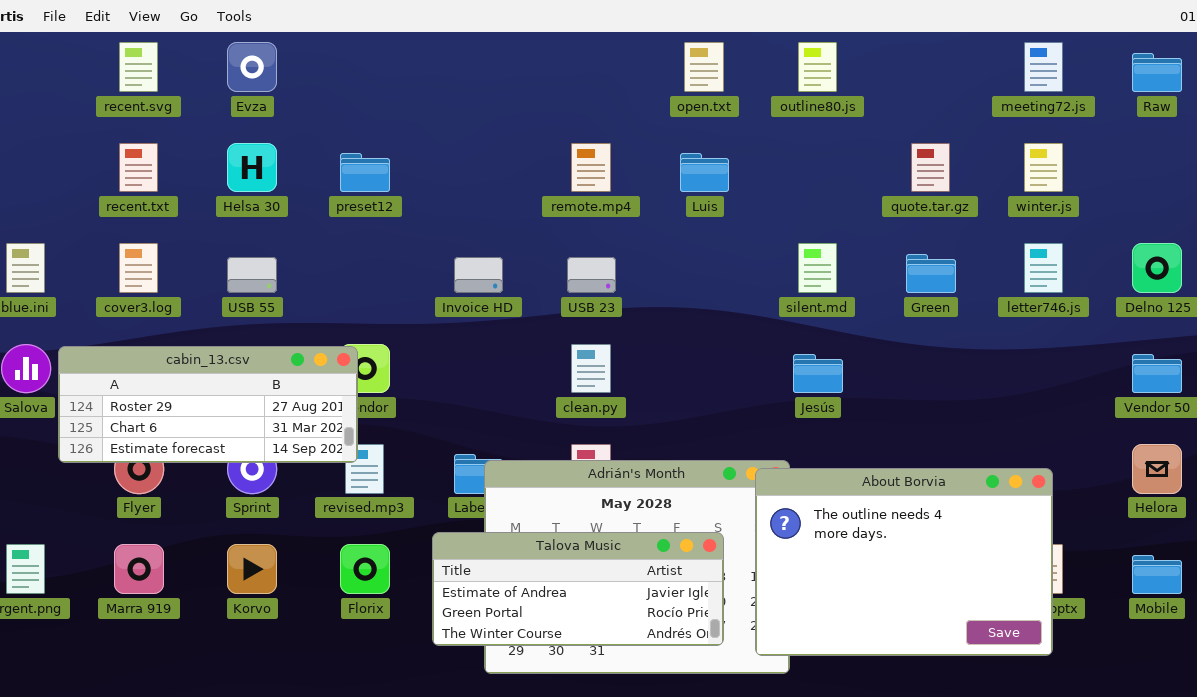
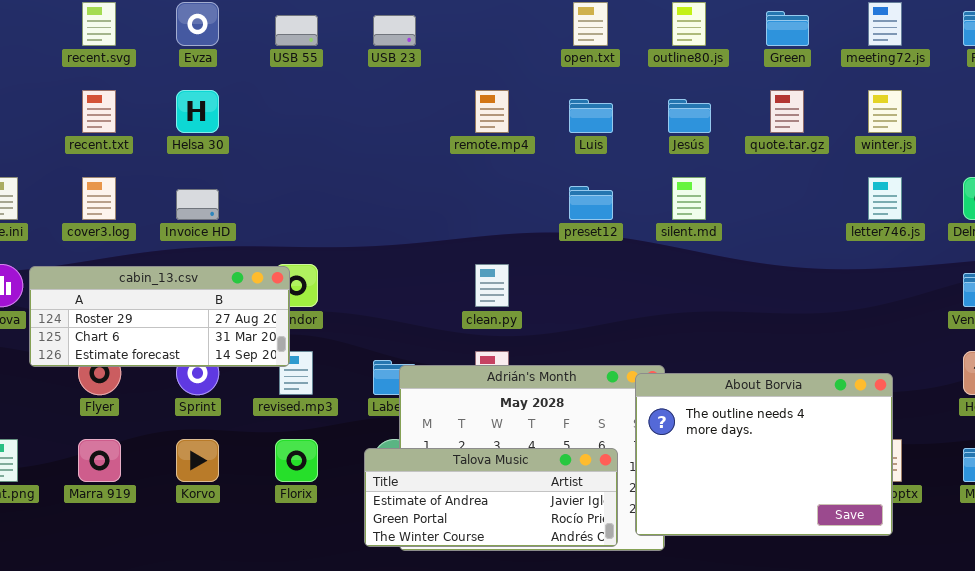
preset12: [340,153,390,192] -> [569,186,613,220], moved
Green: [906,254,956,293] -> [766,11,809,46], moved
USB 55: [227,257,277,293] -> [275,15,318,46], moved
Invoice HD: [454,257,503,293] -> [176,189,219,220], moved
USB 23: [567,257,616,293] -> [373,15,416,46], moved
Jesús: [793,354,843,393] -> [668,99,711,133], moved
Talova Music: [432,532,724,646] -> [364,448,618,547], moved

